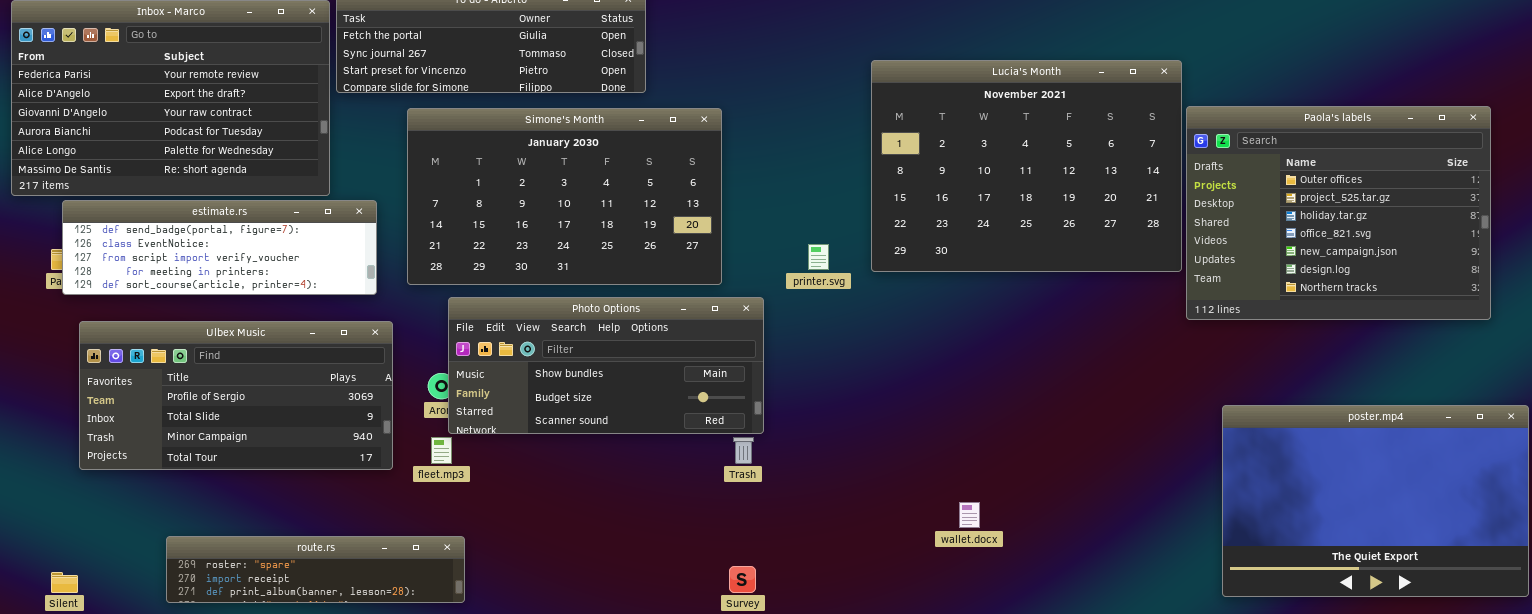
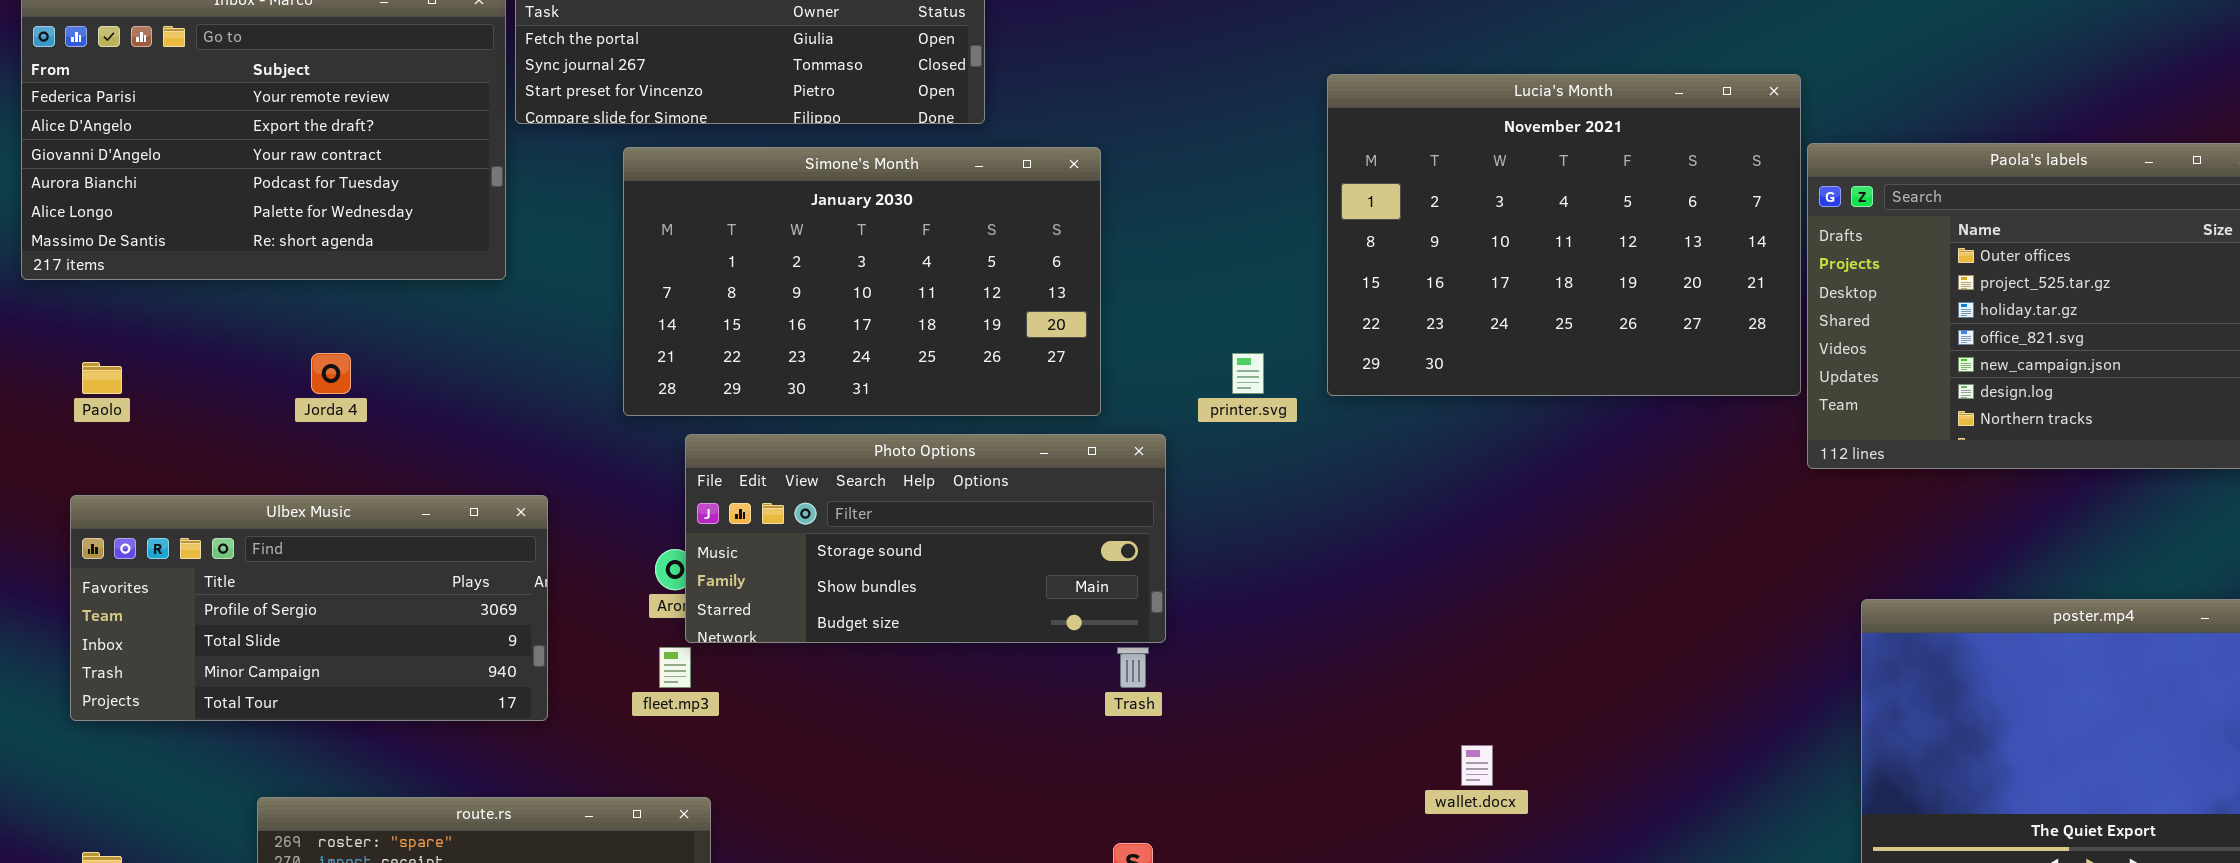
estimate.rs: [62,200,377,295] -> none, closed
Photo Options: [448,297,764,434] -> [685,434,1166,643], scrolled up 1 row
Ulbex Music: [79,321,393,470] -> [70,495,548,721], moved

